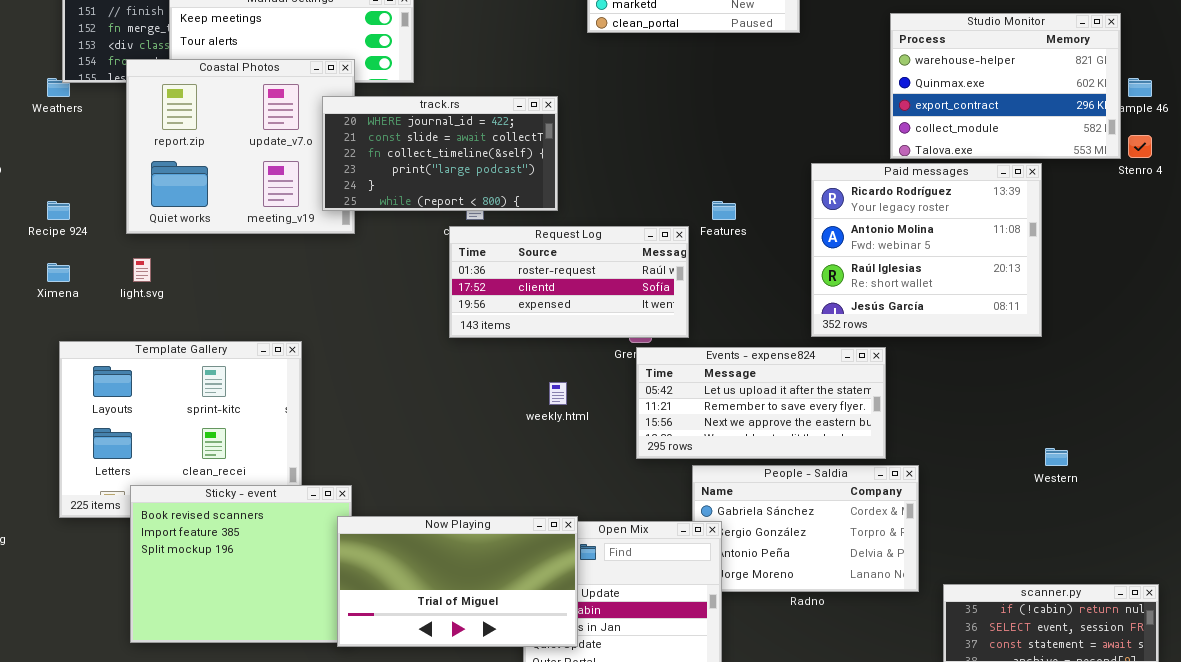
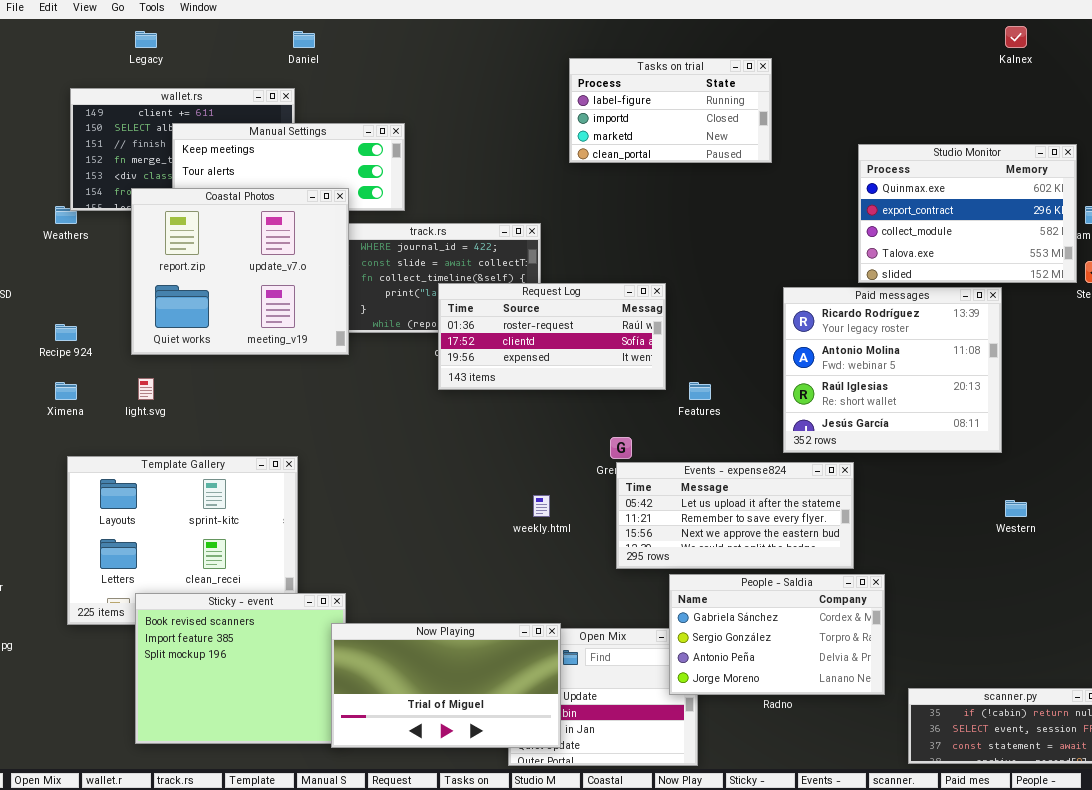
Studio Monitor: [890,13,1121,159] -> [858,144,1077,283], scrolled down 1 row
Coastal Photos: [126,59,355,234] -> [131,188,349,355], raised
Features: [712,201,736,220] -> [689,382,711,400], moved
Request Log: [449,226,689,338] -> [438,283,666,390], moved
Western: [1045,448,1068,466] -> [1005,500,1027,517], moved
People - Saldia: [692,465,919,592] -> [669,574,885,695], raised

